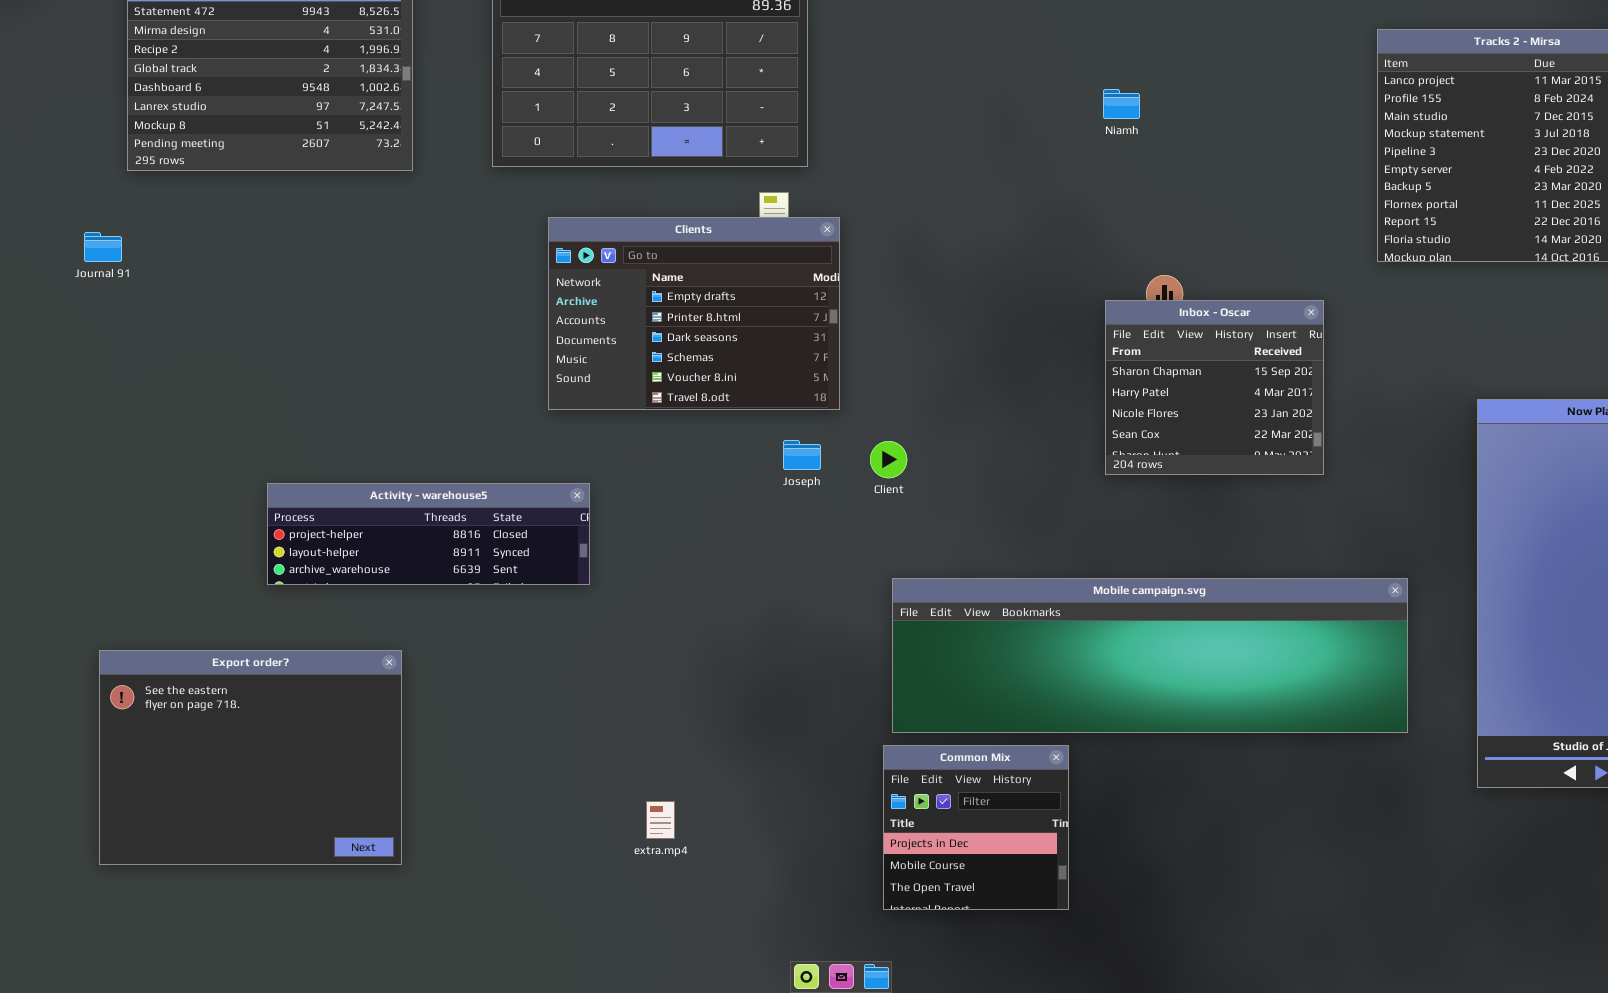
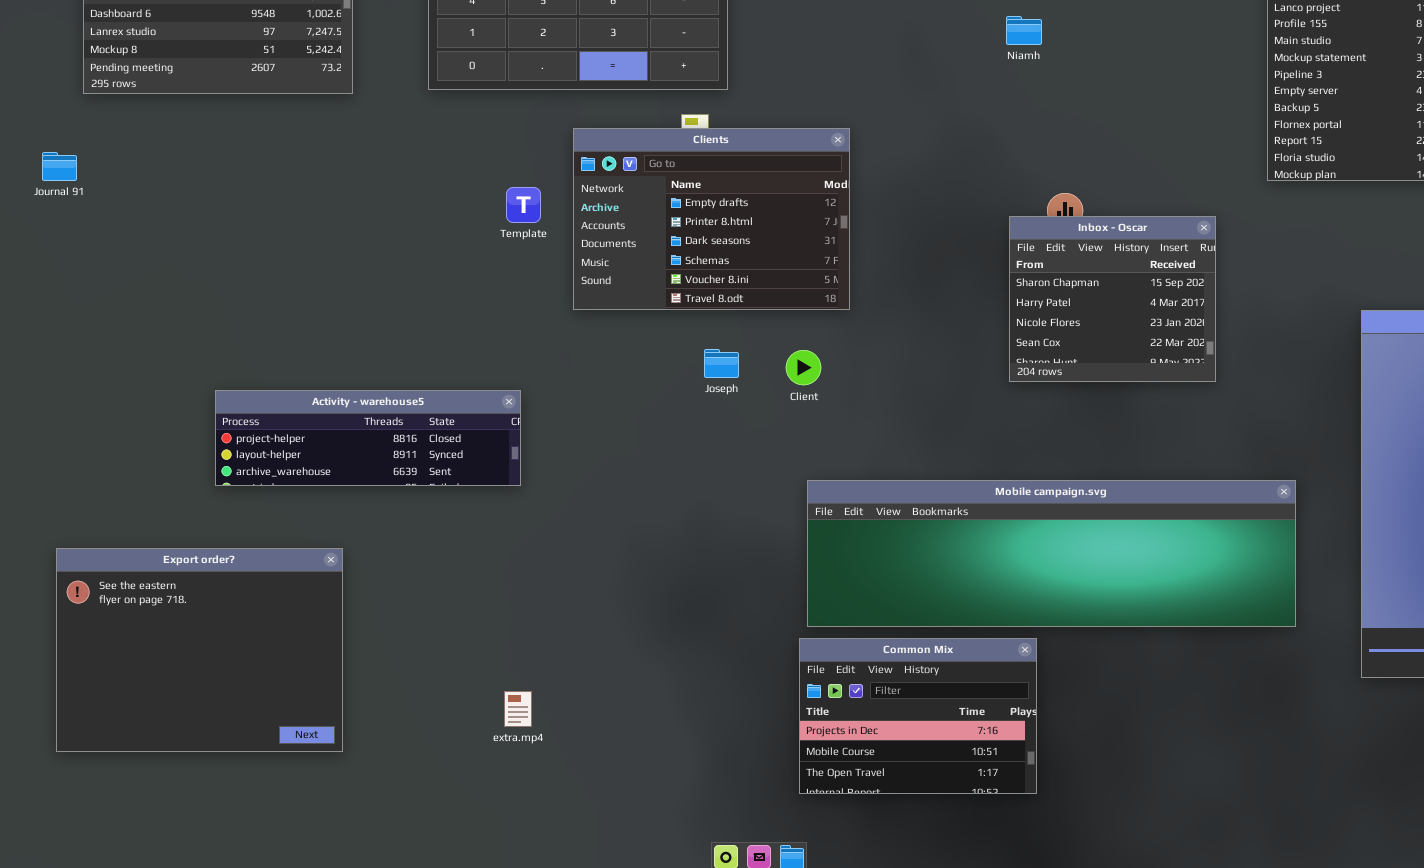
Clients: [548,217,840,410] -> [573,128,850,310], moved
Common Mix: [883,745,1069,910] -> [799,638,1037,794], resized
extra.mp4: [646,801,675,839] -> [504,691,532,727], moved

